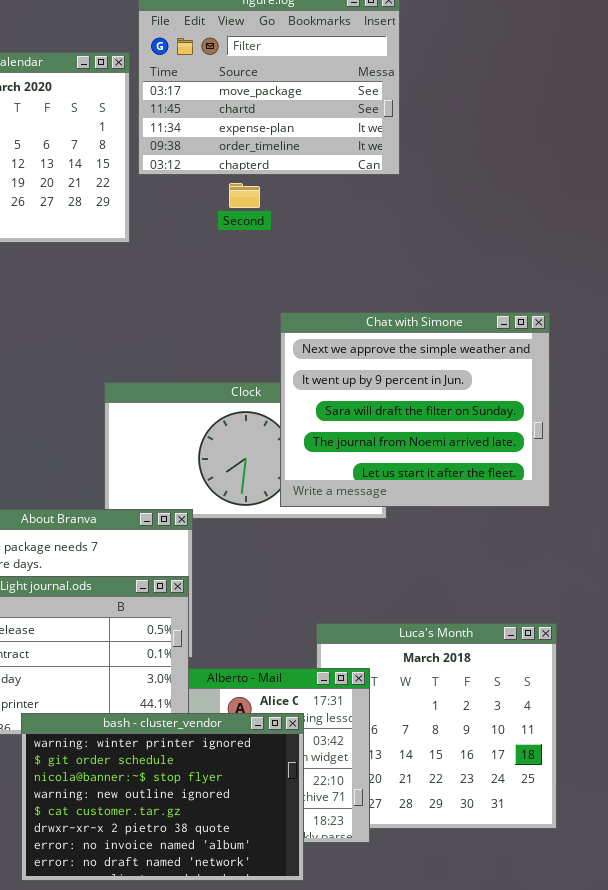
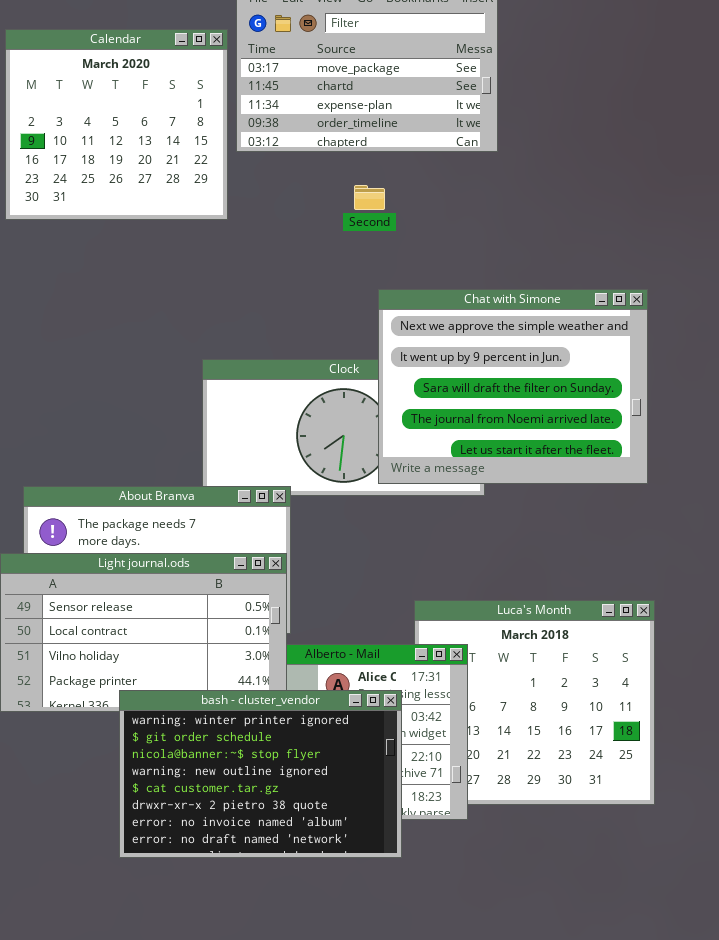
Second: [229,183,260,208] -> [354,185,385,210], moved

